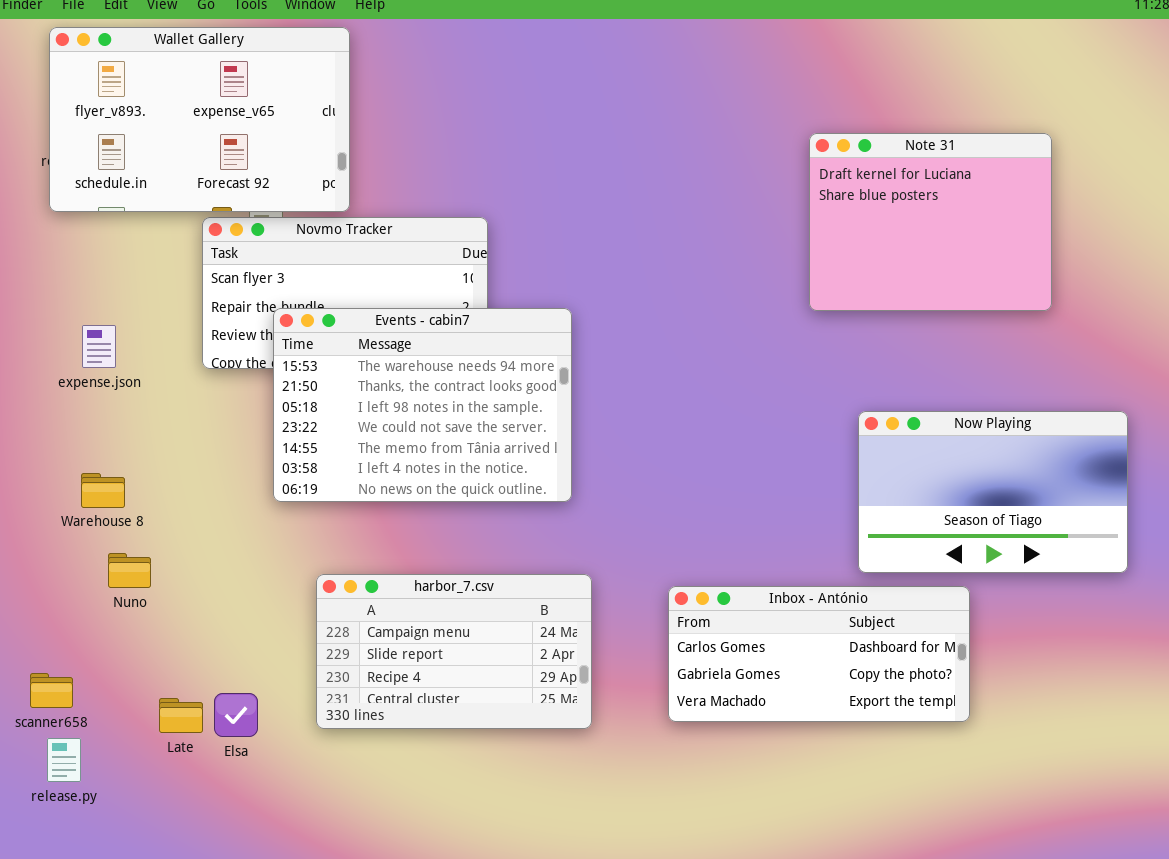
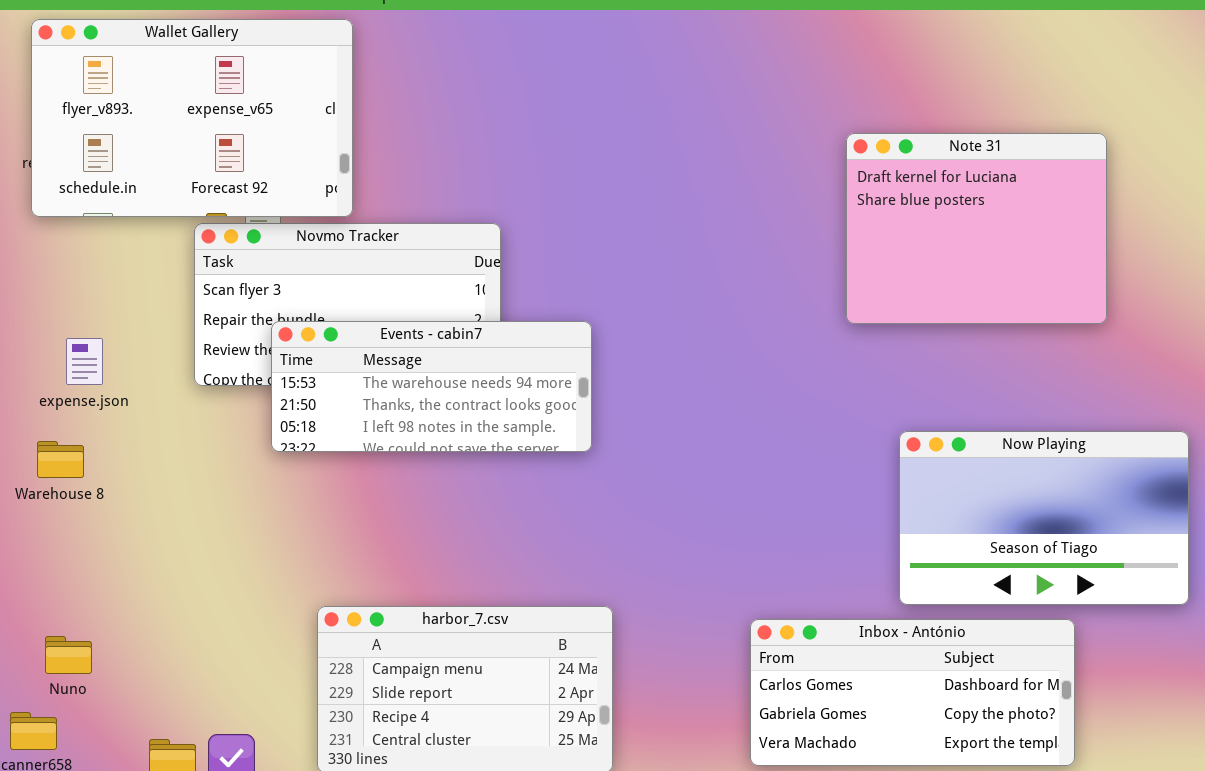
Events - cabin7: [273,308,572,502] -> [271,321,592,452], resized
Warehouse 8: [81,473,125,508] -> [37,441,84,478], moved
Nuno: [108,553,151,588] -> [45,636,92,674], moved
Inbox - António: [668,586,970,722] -> [750,619,1075,766], moved

